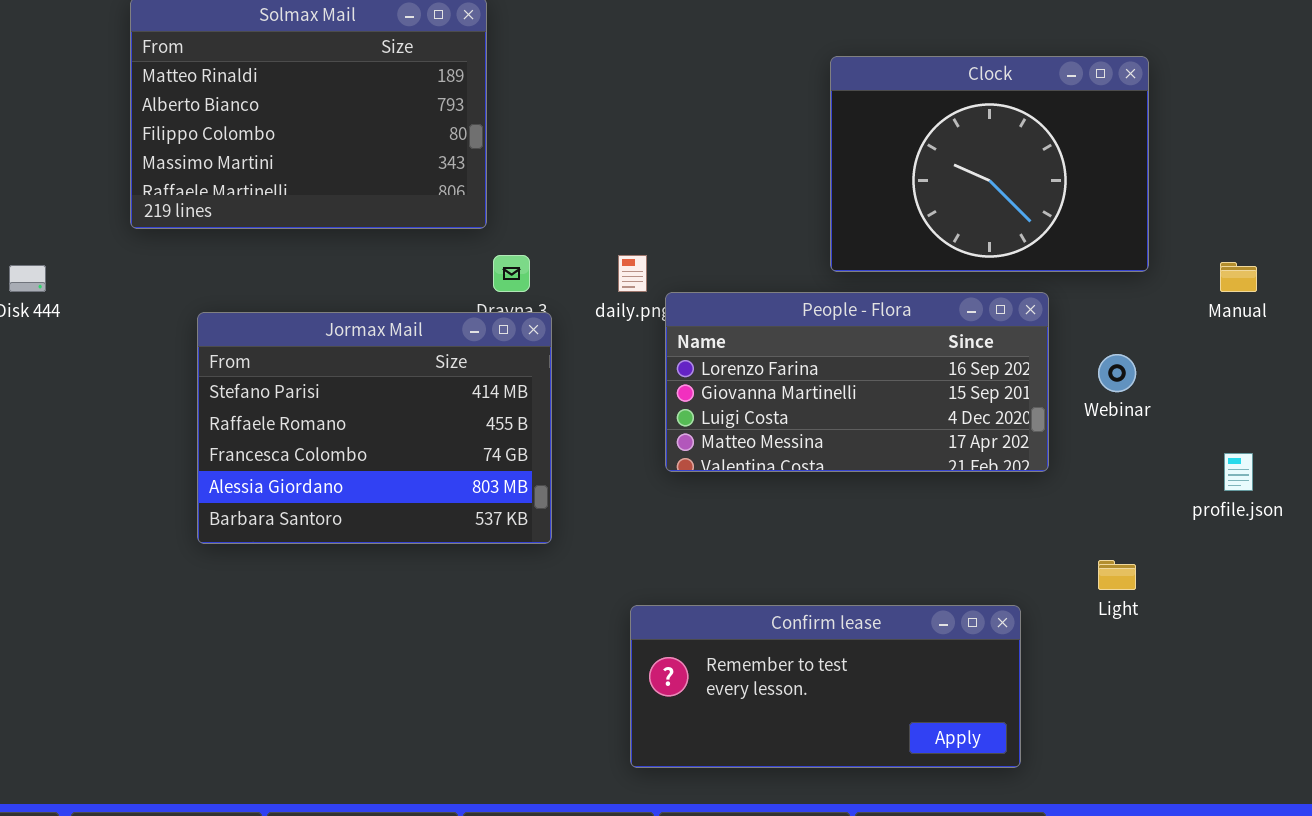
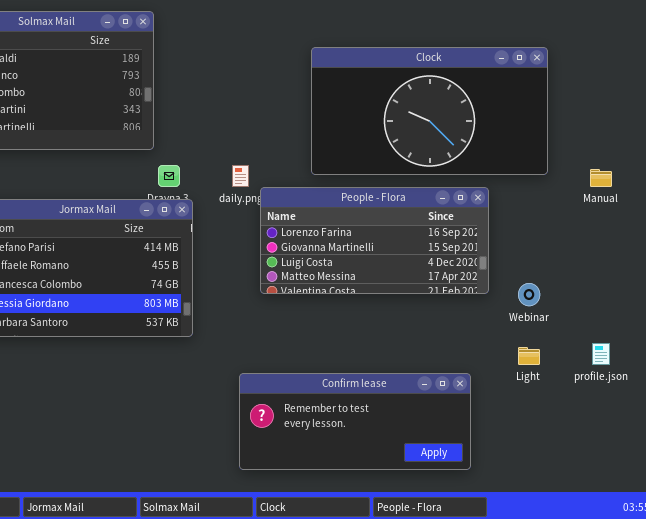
Clock: [830,56,1149,272] -> [311,47,548,175], resized
Webinar: [1098,354,1136,392] -> [518,283,540,306], moved
profile.json: [1224,453,1253,491] -> [592,343,610,365], moved

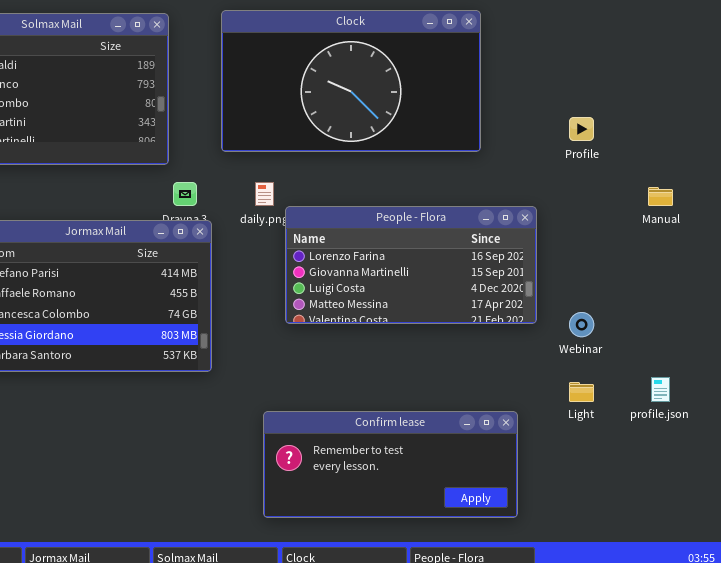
Clock: [311,47,548,175] -> [221,10,481,152], moved

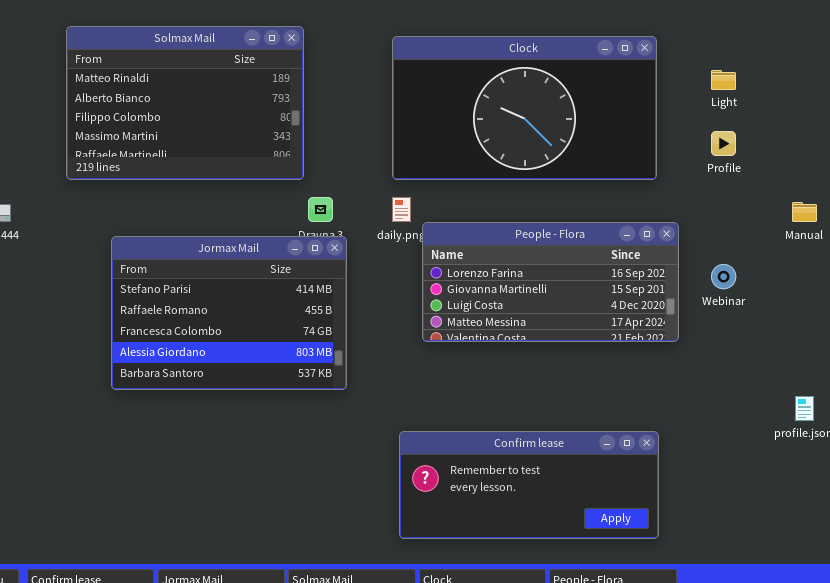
Clock: [221,10,481,152] -> [392,36,657,180], moved
Webinar: [569,312,594,337] -> [711,264,736,289], moved
Light: [569,382,594,402] -> [711,70,736,90], moved

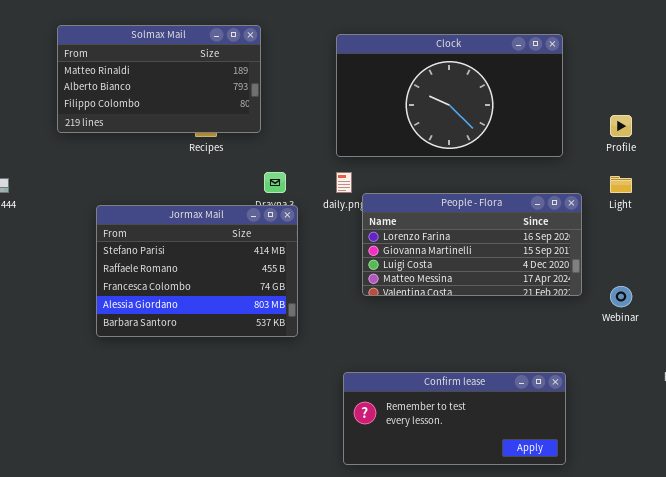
Solmax Mail: [66,26,304,180] -> [57,25,261,133], resized
Light: [711,70,736,90] -> [610,176,632,193], moved
Webinar: [711,264,736,289] -> [610,286,632,307], moved

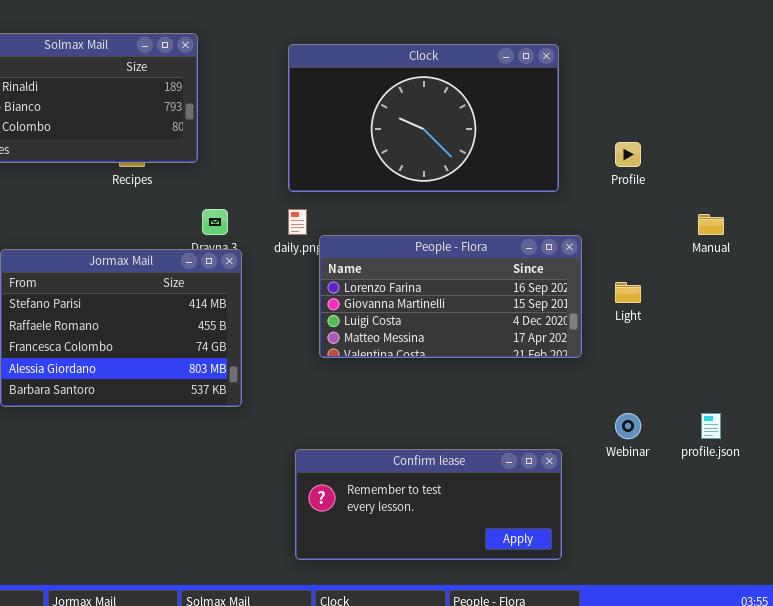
Light: [610,176,632,193] -> [615,282,641,303], moved
Webinar: [610,286,632,307] -> [615,413,641,439], moved

